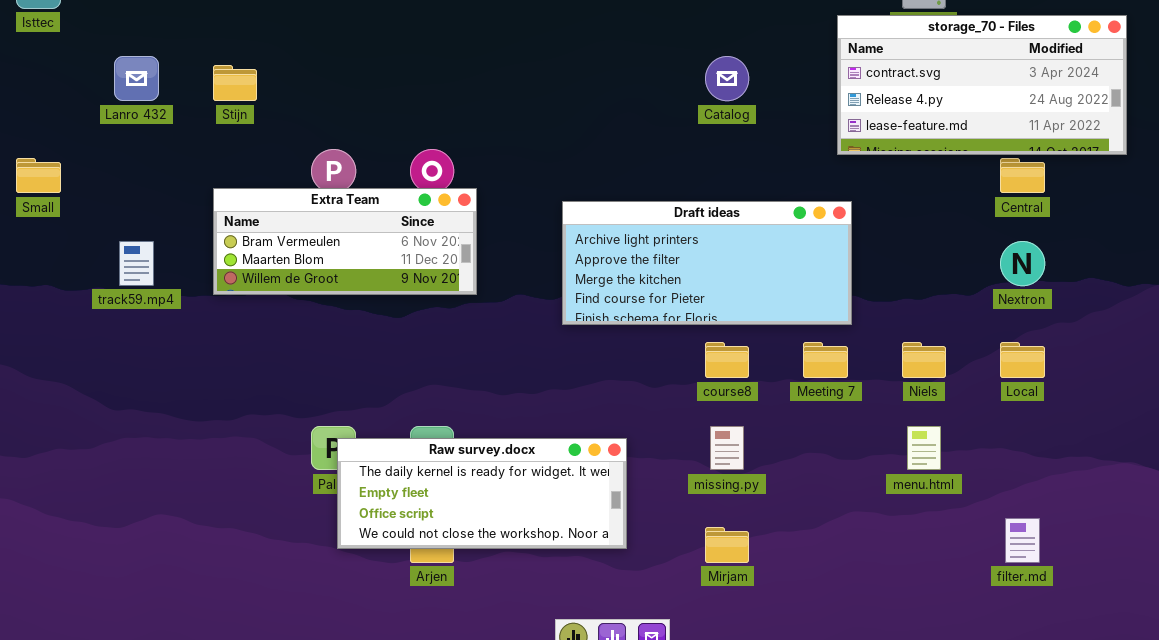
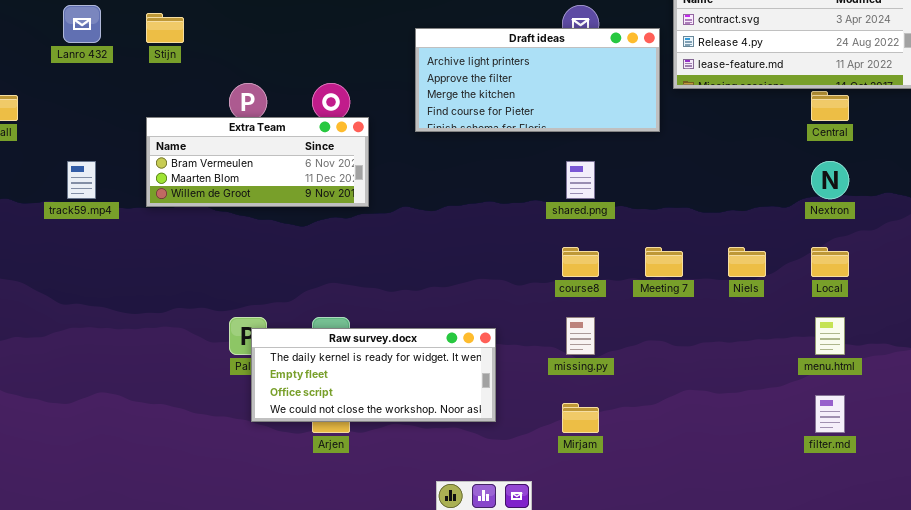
Draft ideas: [562,201,852,325] -> [415,28,660,132], moved
menu.html: [907,426,941,470] -> [815,317,845,355], moved

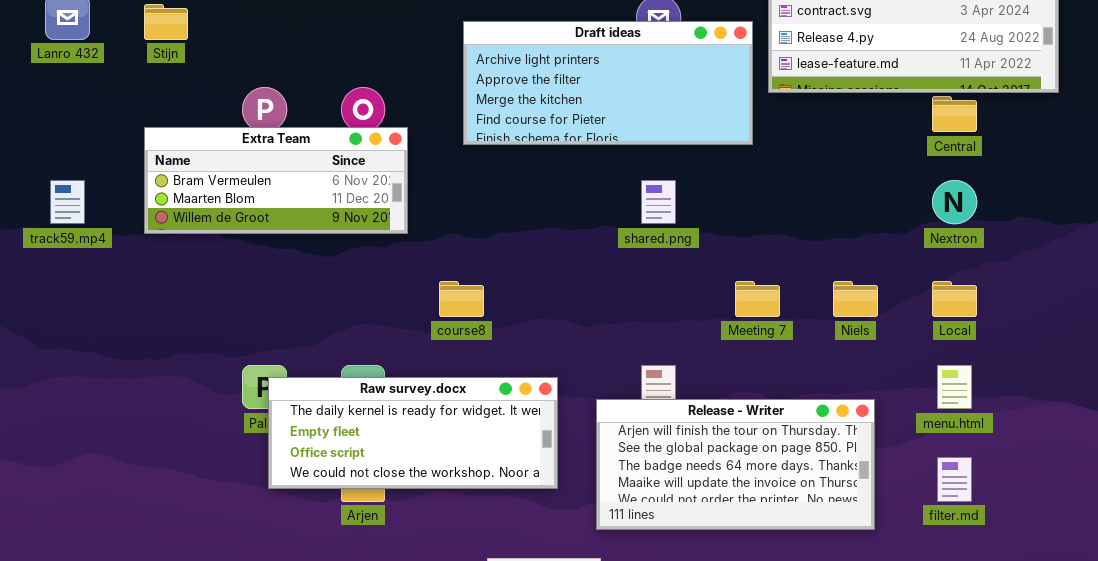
course8: [562,247,599,277] -> [439,281,484,317], moved
Release - Writer: none -> [596,399,875,530], opened

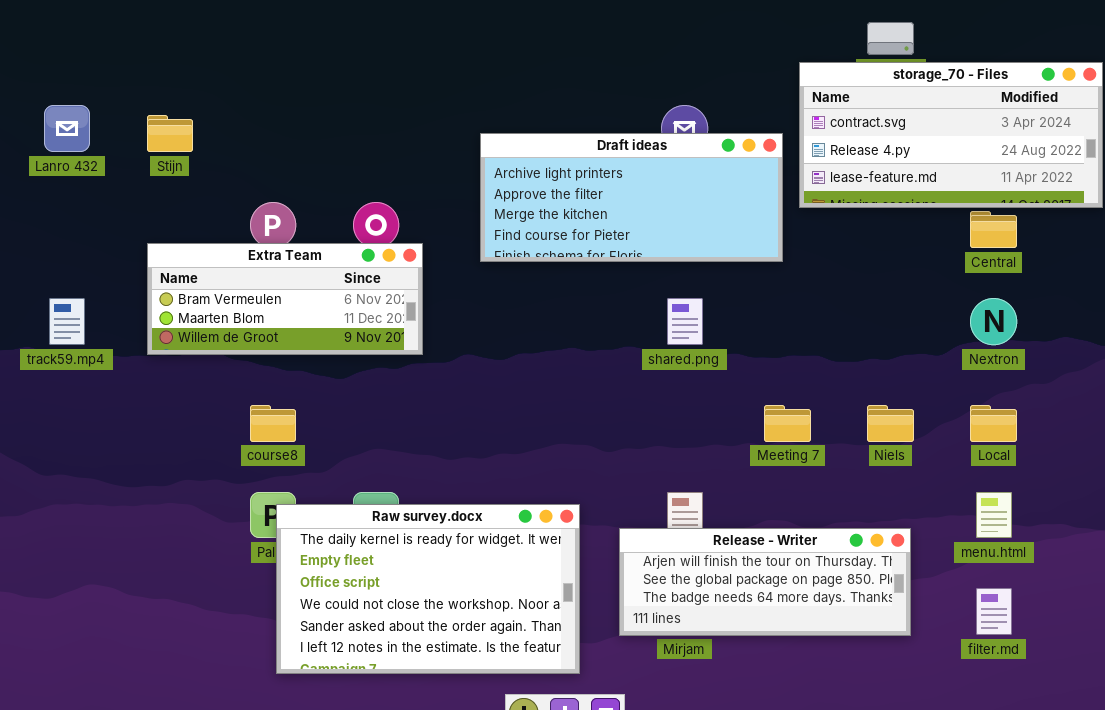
course8: [439,281,484,317] -> [250,405,296,442], moved
Raw survey.docx: [268,377,558,489] -> [276,504,580,674], resized
Release - Writer: [596,399,875,530] -> [619,528,911,636], resized

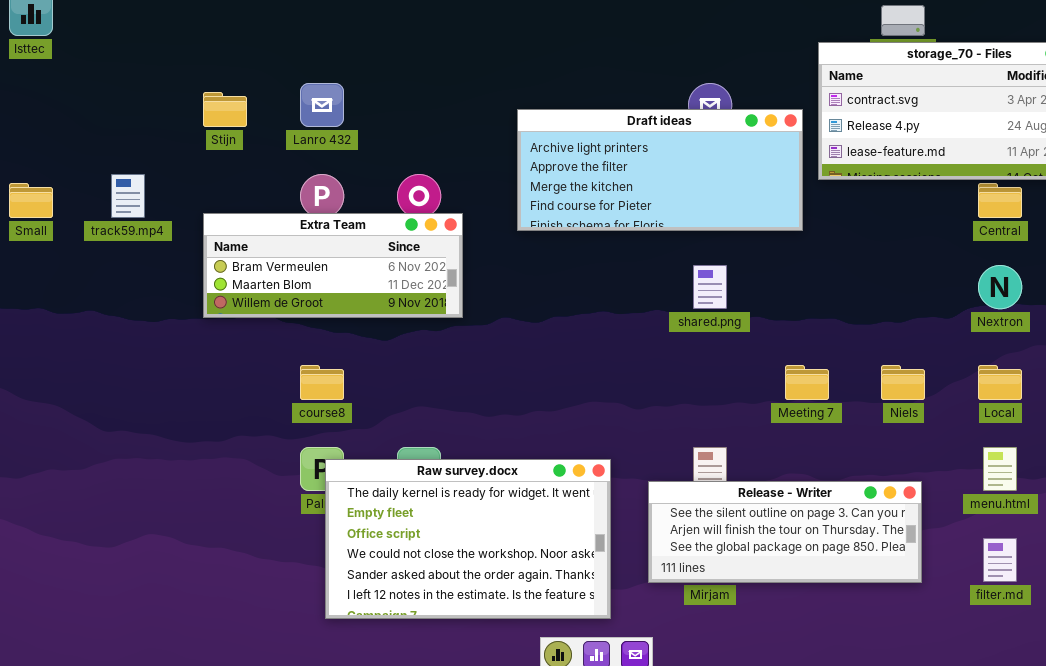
Lanro 432: [44,105,90,152] -> [300,83,344,127], moved
track59.mp4: [49,298,85,345] -> [111,174,145,218], moved
Release - Writer: [619,528,911,636] -> [648,481,922,583], scrolled up 1 row

